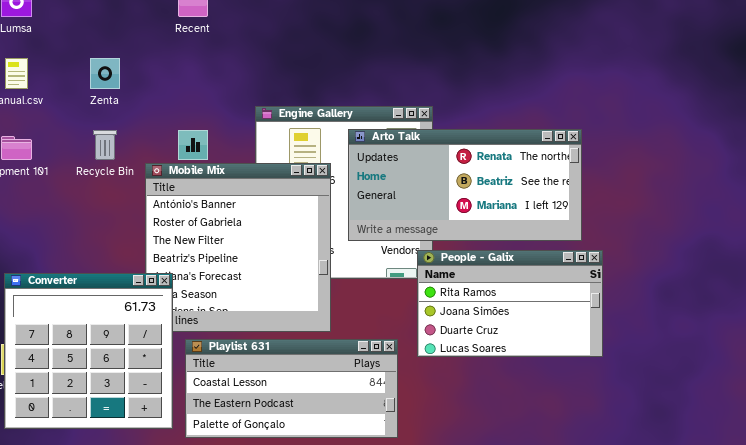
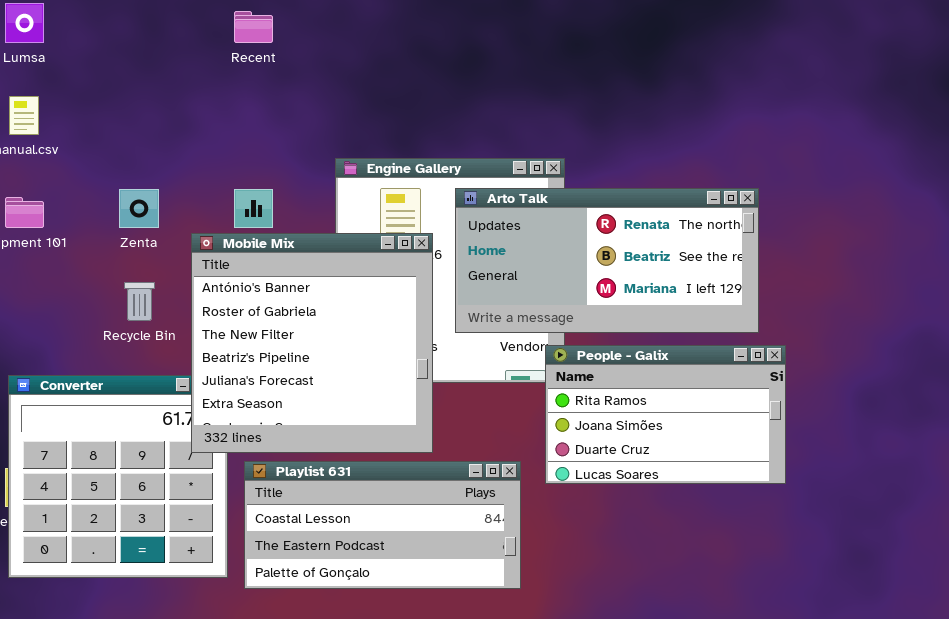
Zenta: [90,58,120,89] -> [119,189,159,228], moved
Recycle Bin: [93,130,117,160] -> [124,282,155,321], moved
Mobile Mix: [145,163,331,332] -> [191,233,433,453], raised

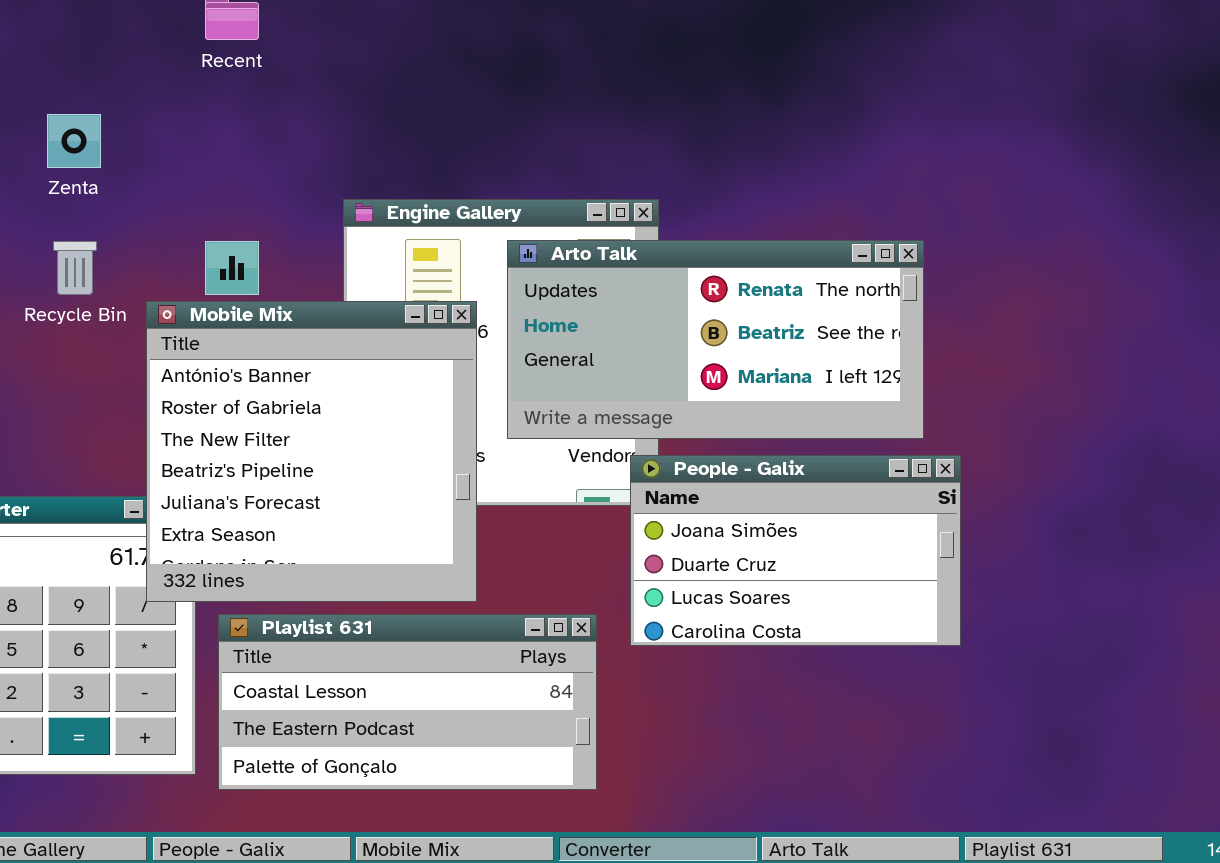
Zenta: [119,189,159,228] -> [47,114,101,168], moved
Recycle Bin: [124,282,155,321] -> [53,241,97,295], moved
People - Galix: [545,345,786,484] -> [630,455,961,646], scrolled down 1 row

